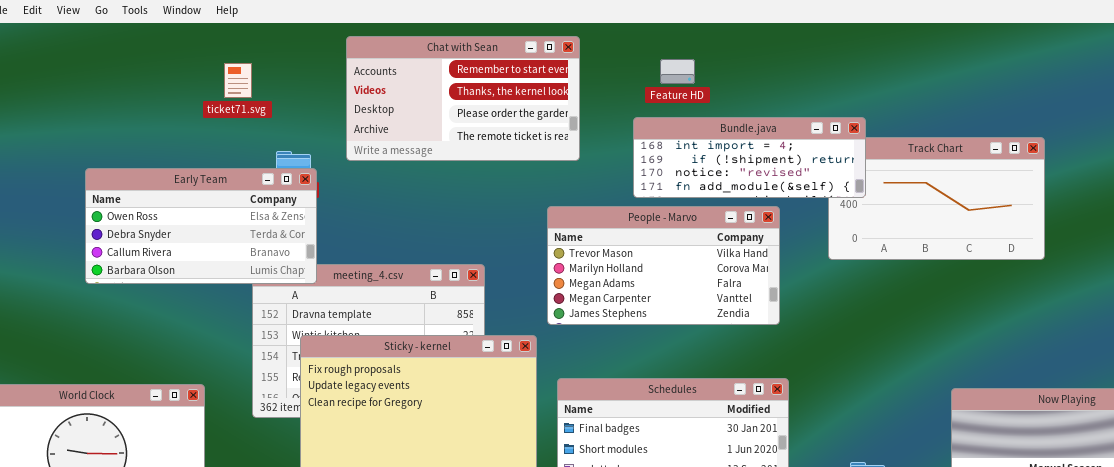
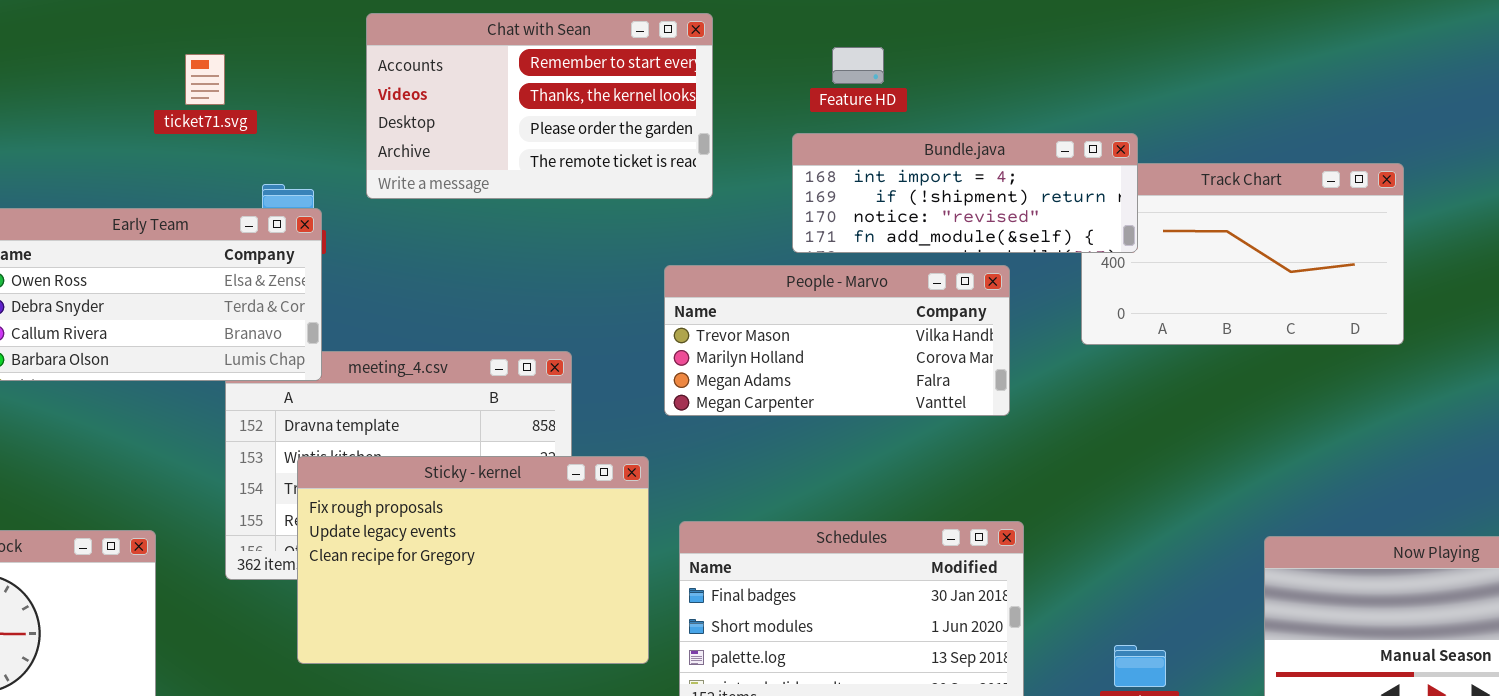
People - Marvo: [547,206,780,325] -> [664,265,1010,416], resized

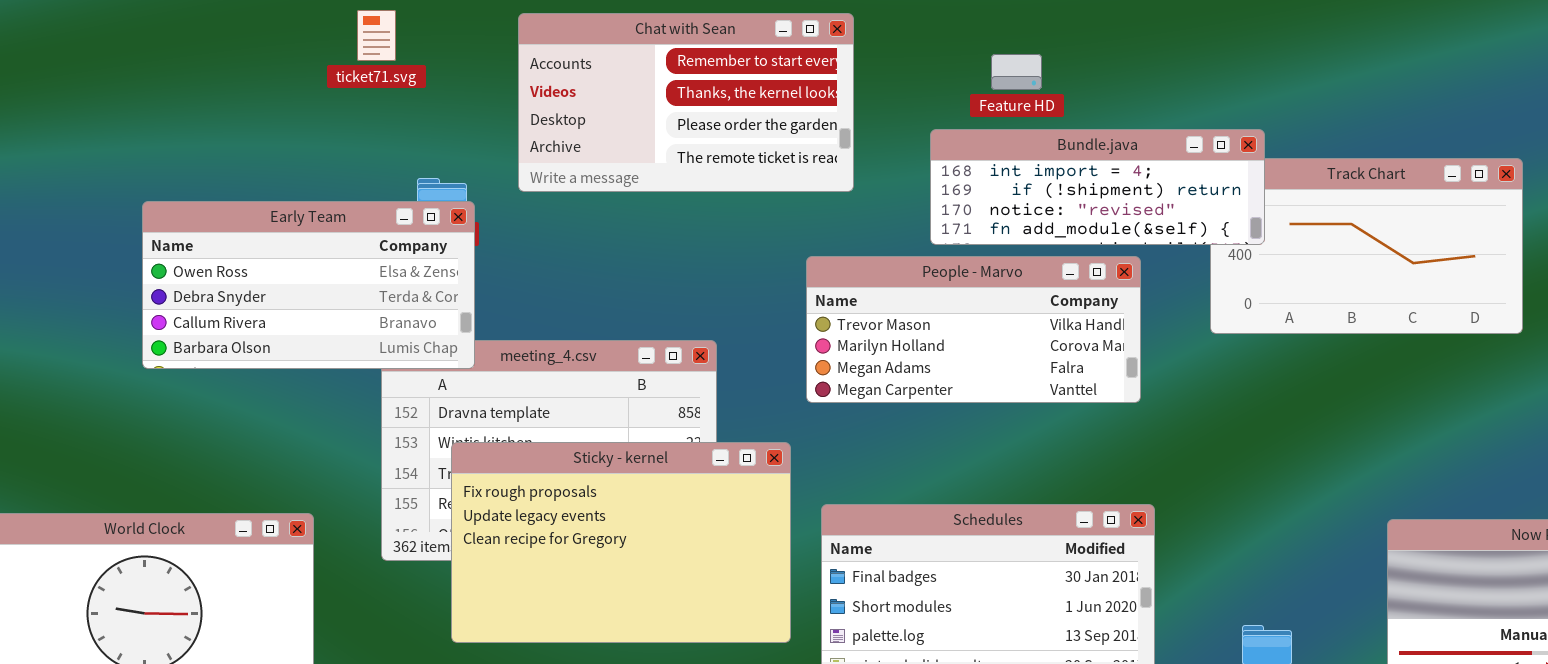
Feature HD: [832,47,884,84] -> [991,54,1042,90], moved
ticket71.svg: [185,54,225,105] -> [357,10,396,61], moved

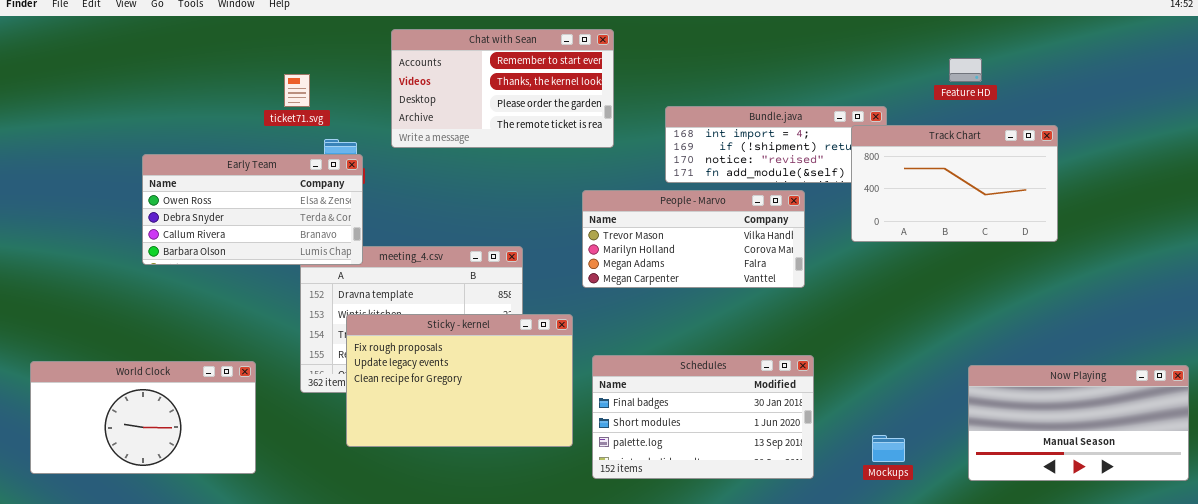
ticket71.svg: [357,10,396,61] -> [284,74,310,107], moved
Feature HD: [991,54,1042,90] -> [949,58,982,82], moved
Track Chart: [1210,158,1523,334] -> [851,125,1058,242], raised

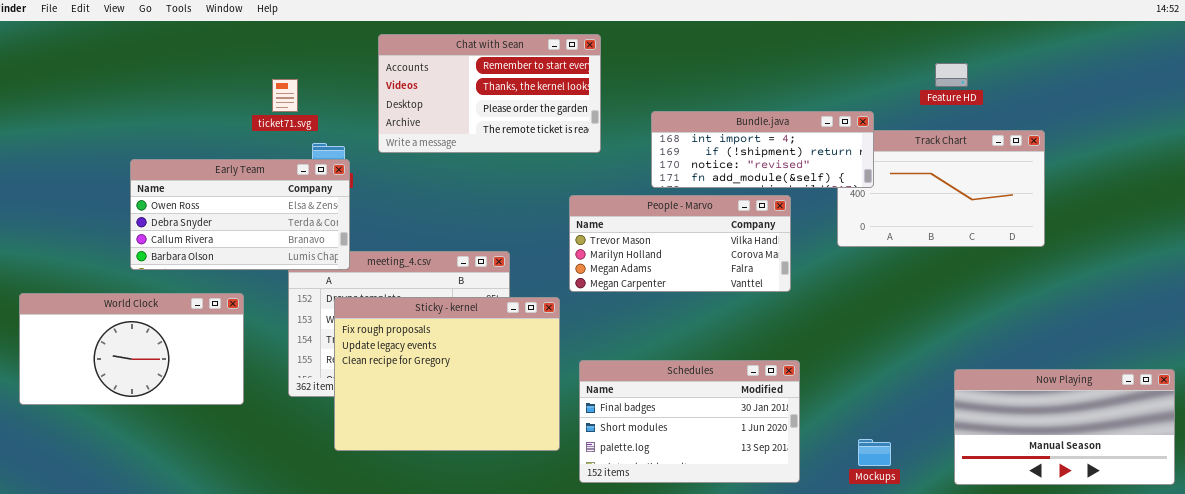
Bundle.java: [665,106,887,183] -> [651,111,874,188], raised
Sticky - kernel: [346,314,573,447] -> [334,297,560,451], resized
World Clock: [30,361,256,474] -> [19,293,244,405], moved

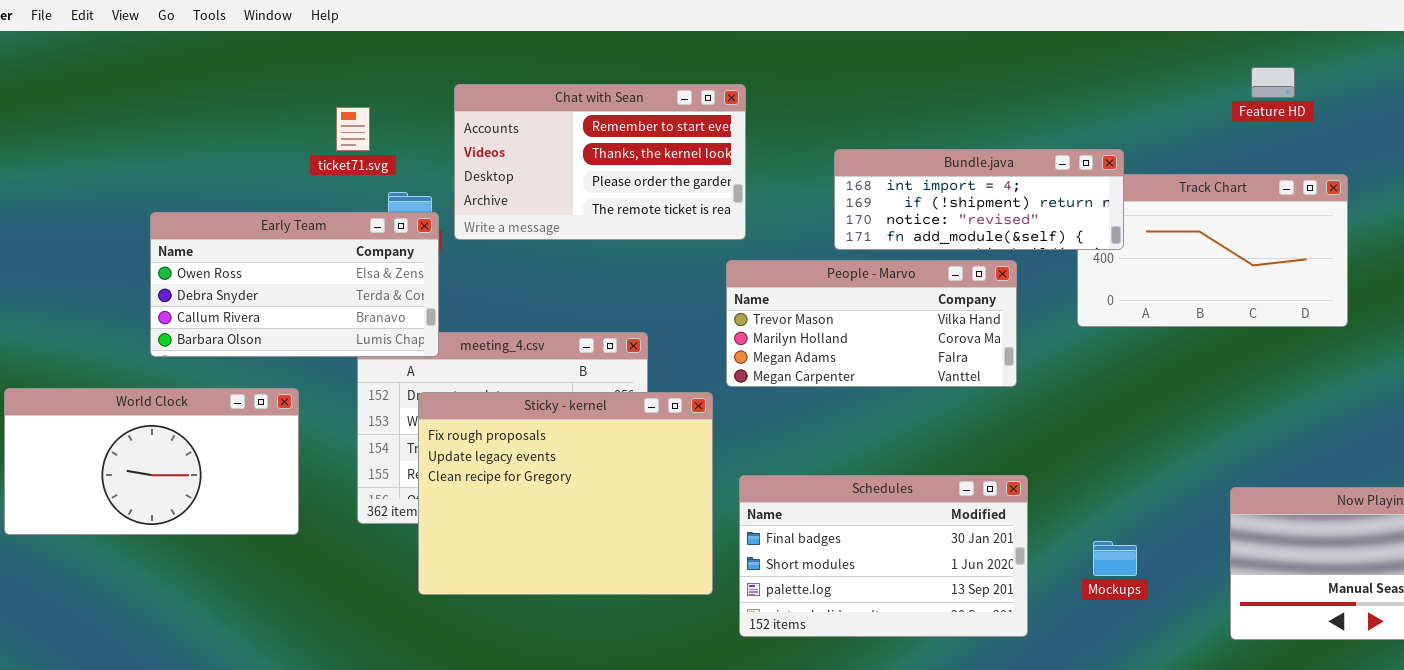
Chat with Sean: [378,34,601,153] -> [454,84,746,240], moved
Feature HD: [935,63,968,87] -> [1251,67,1295,98], moved
Mockups: [858,439,891,466] -> [1093,541,1137,576], moved

